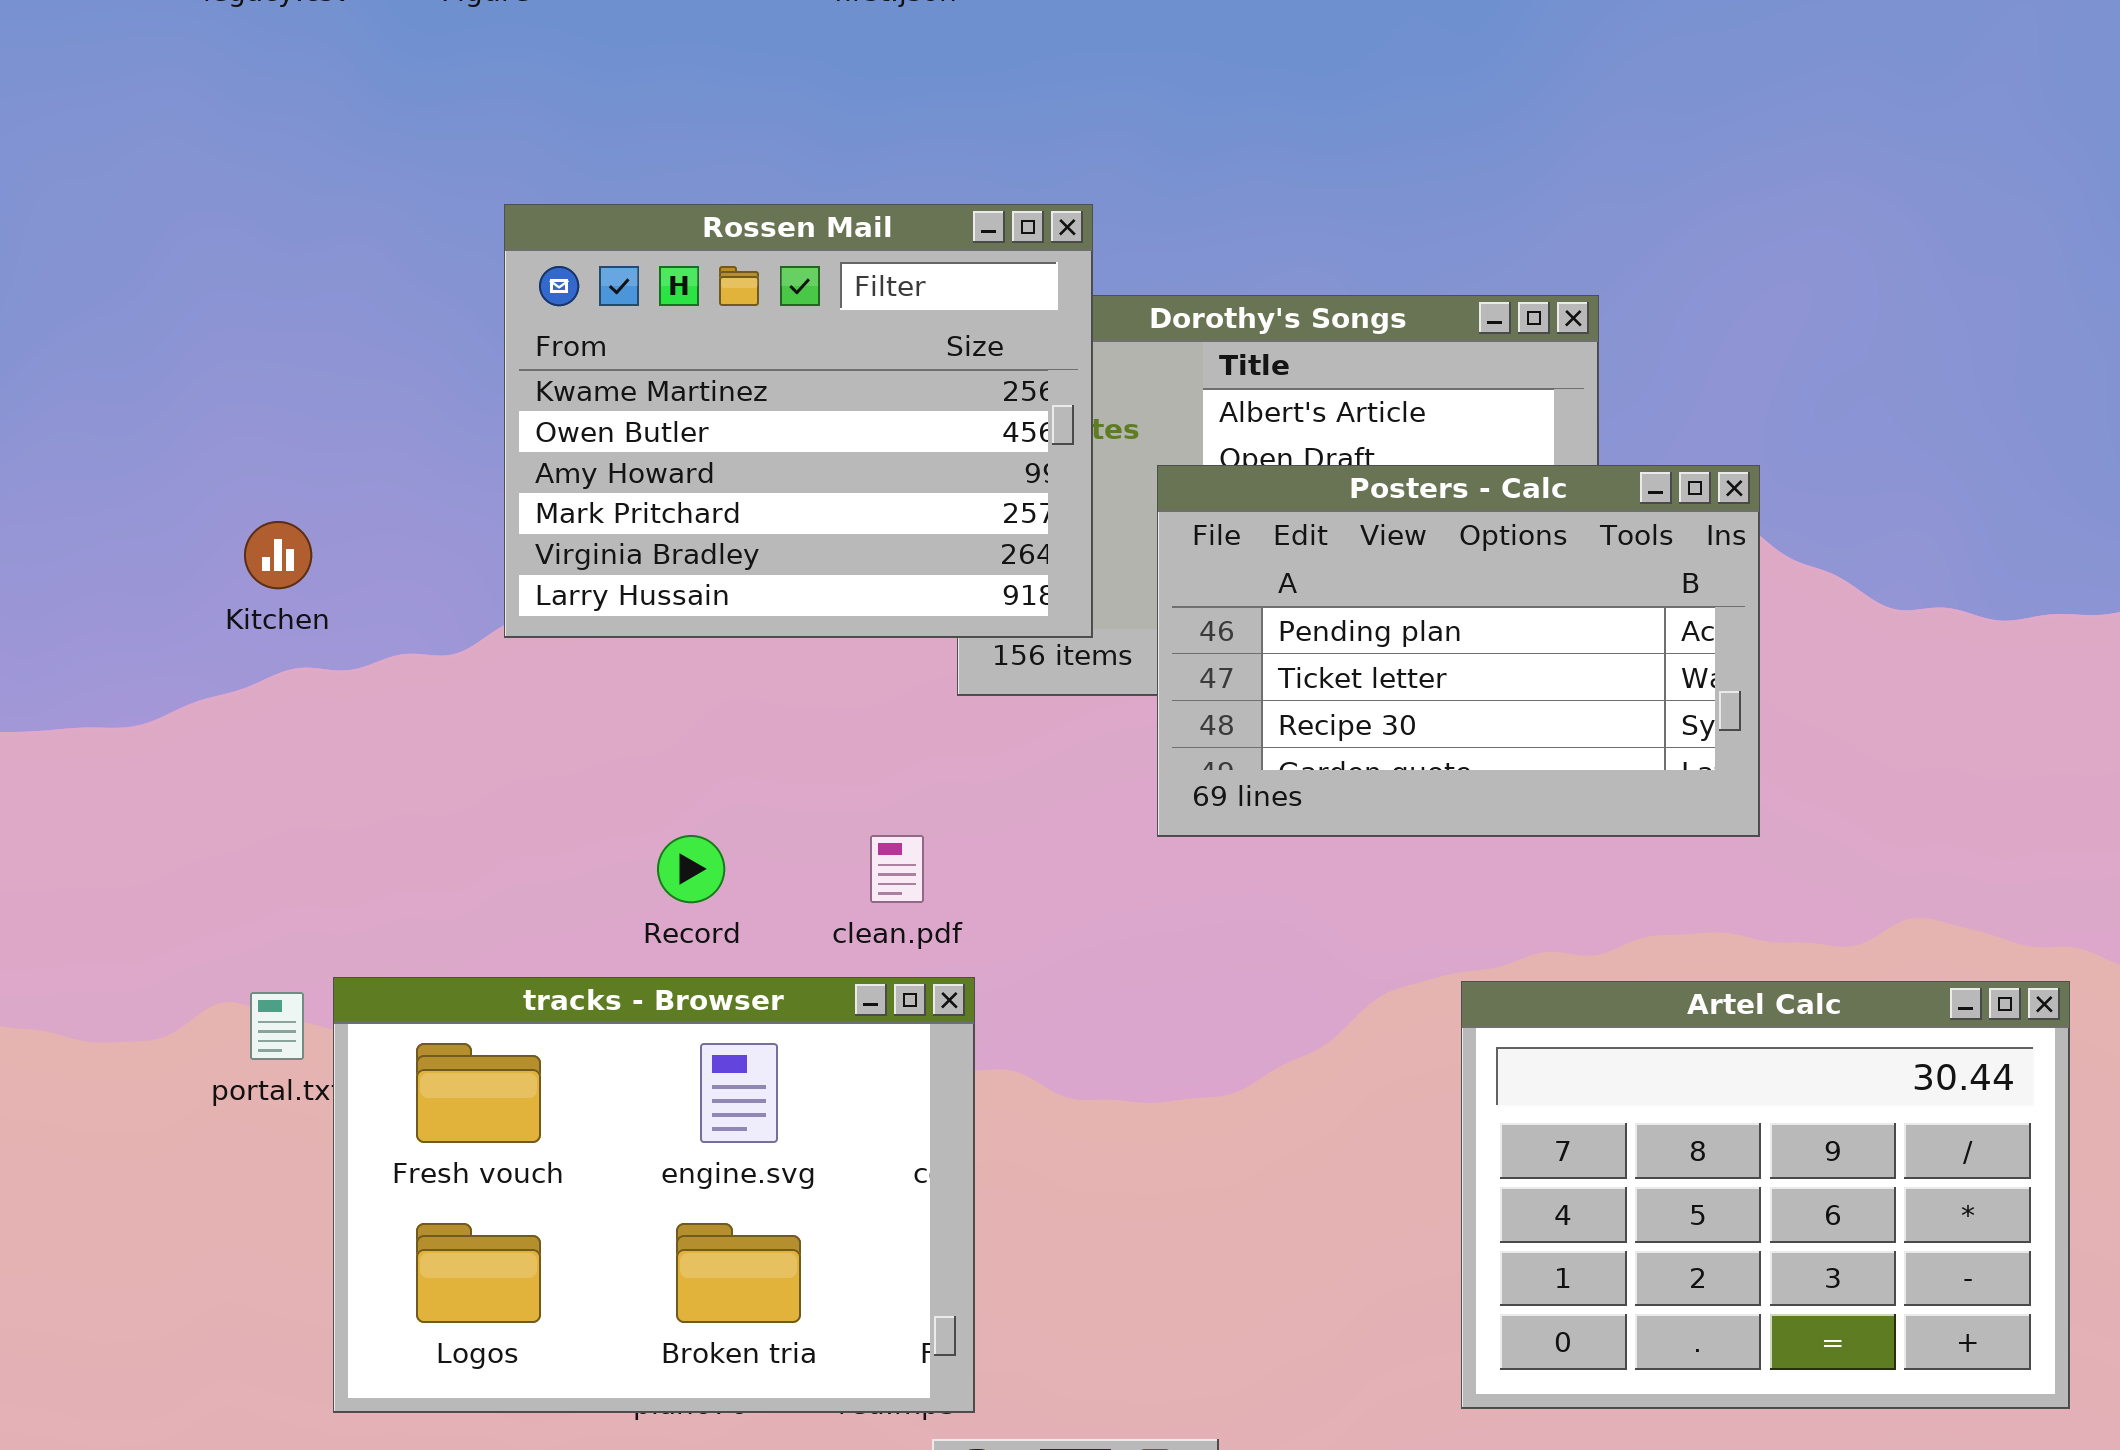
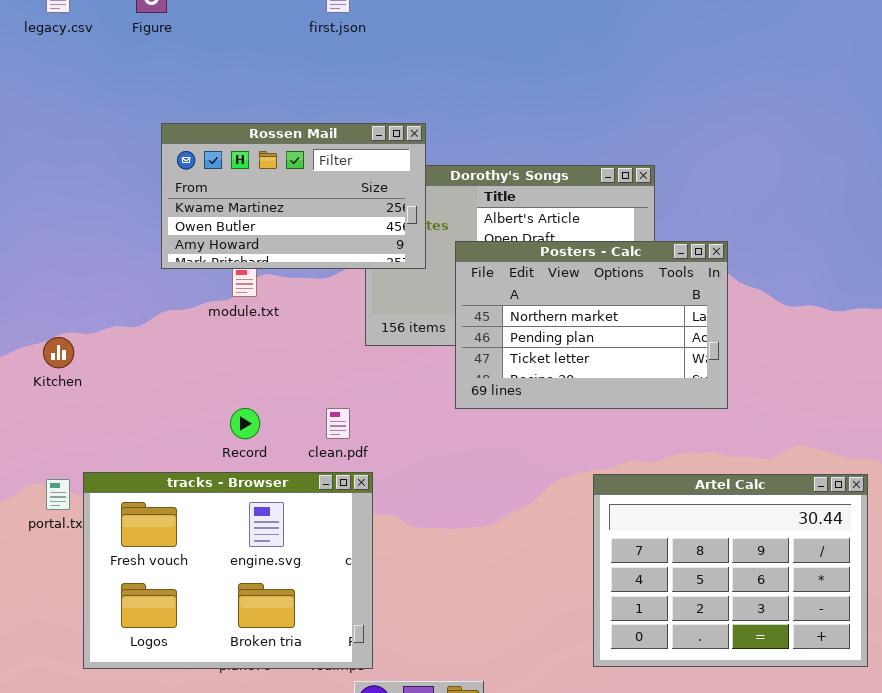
Rossen Mail: [504,204,1093,638] -> [161,123,426,269], resized
Posters - Calc: [1157,465,1760,837] -> [455,241,728,409], scrolled up 1 row
Kitchen: [244,521,312,589] -> [43,337,74,368], moved

